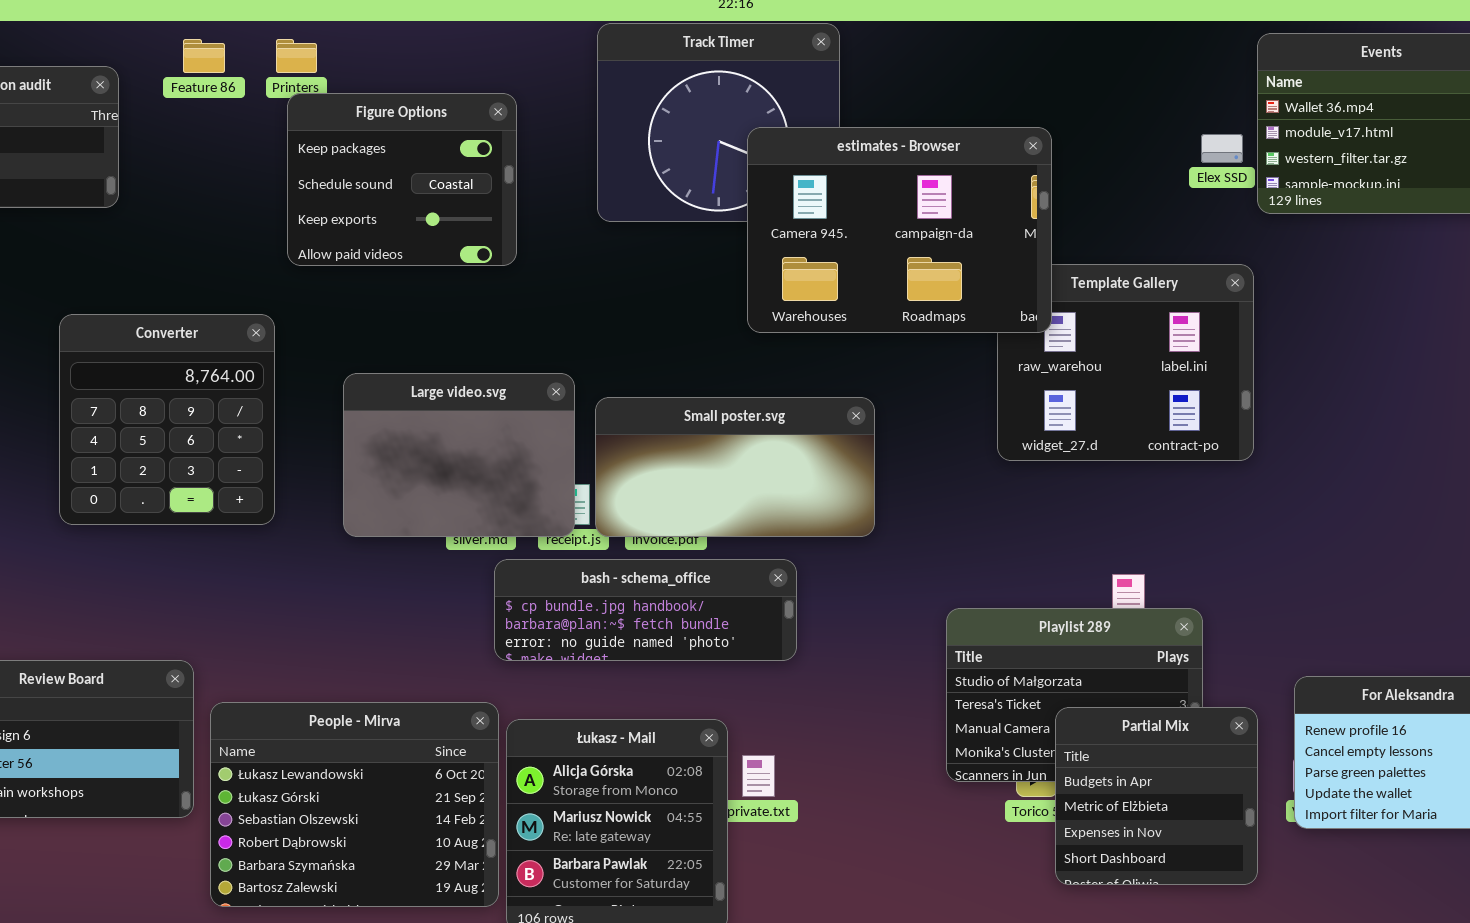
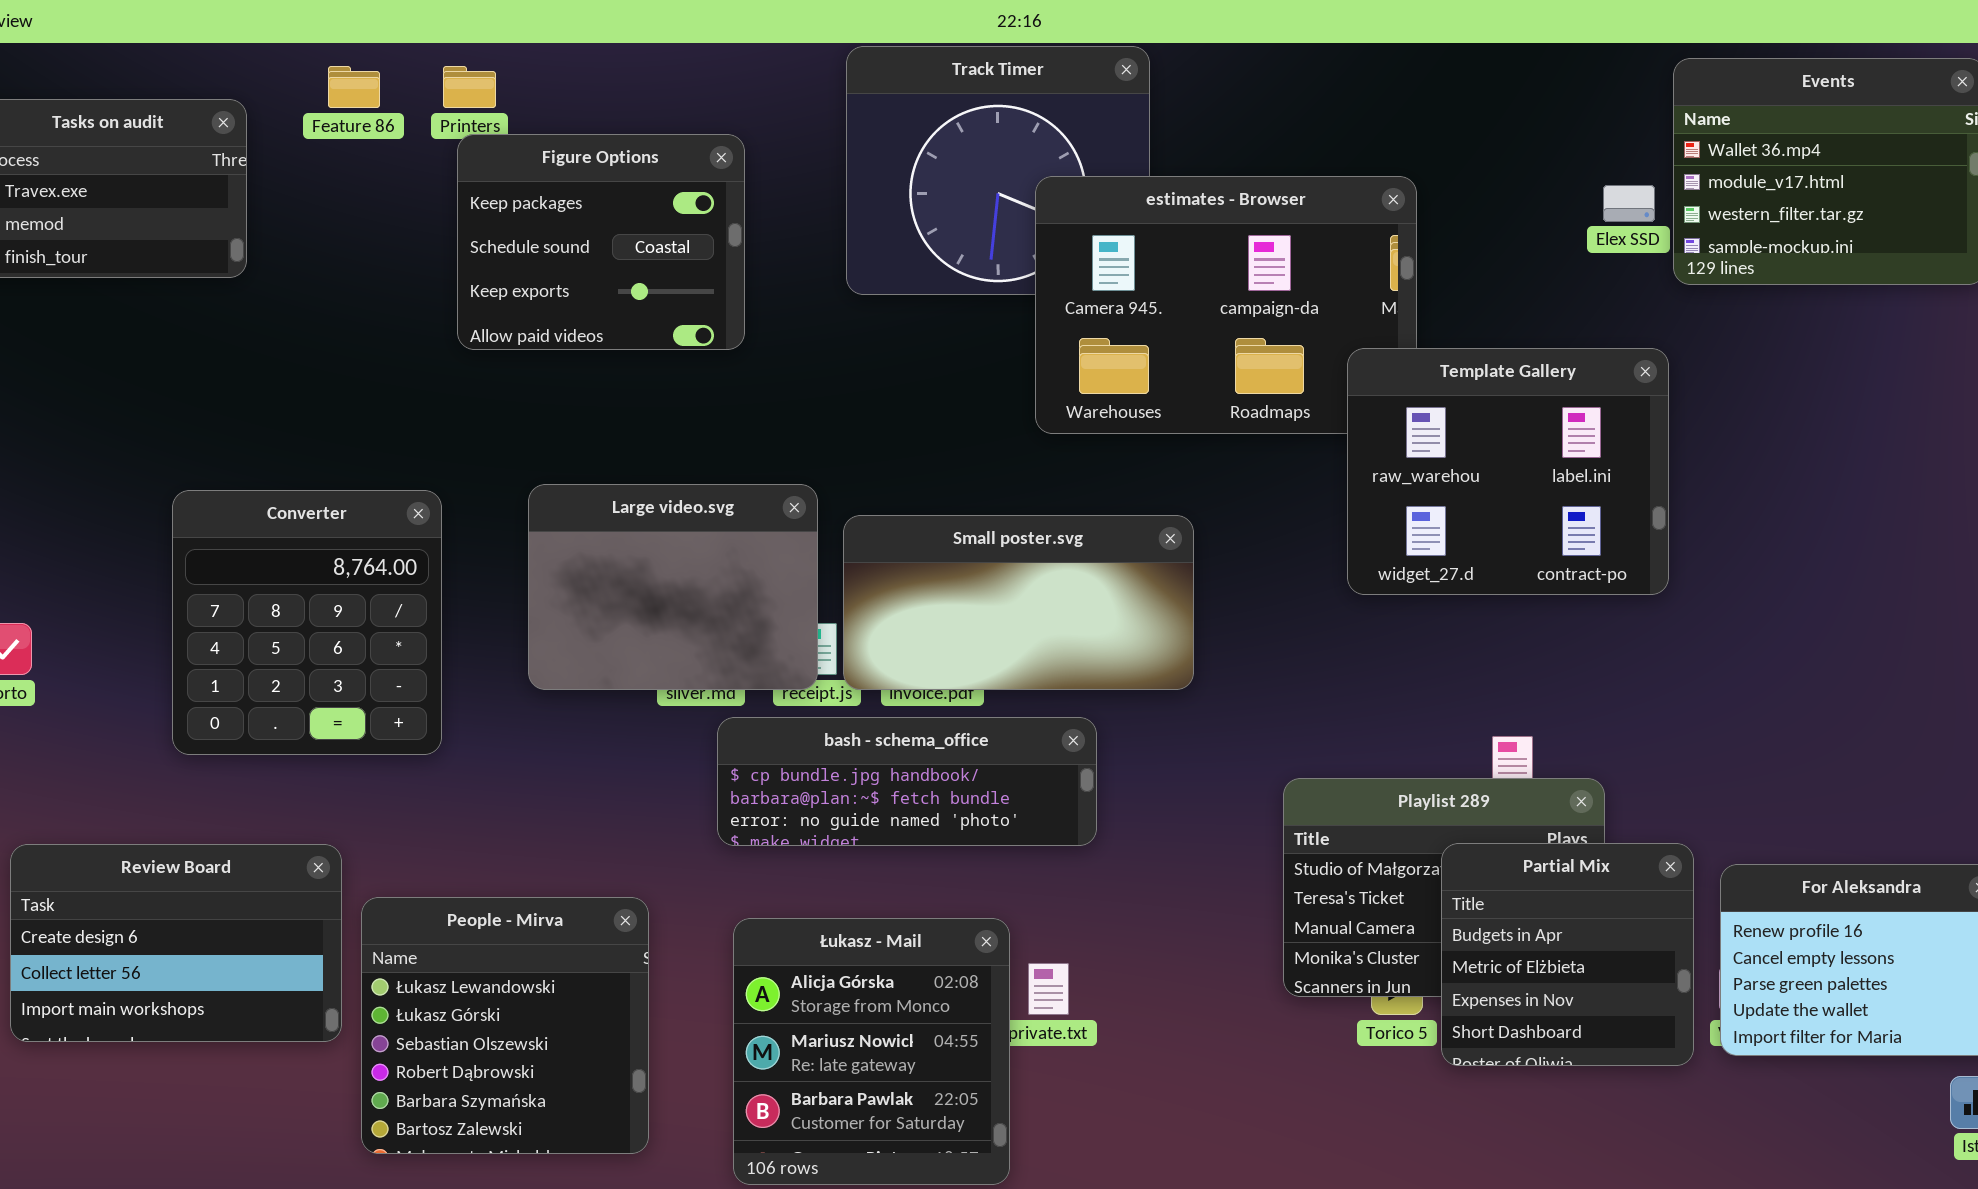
Template Gallery: [997,264,1254,461] -> [1347,348,1669,595], raised
Converter: [59,314,275,525] -> [172,490,442,755], moved
People - Mirva: [210,702,499,907] -> [361,897,649,1154], resized
Partial Mix: [1055,707,1258,885] -> [1441,843,1694,1066], moved

